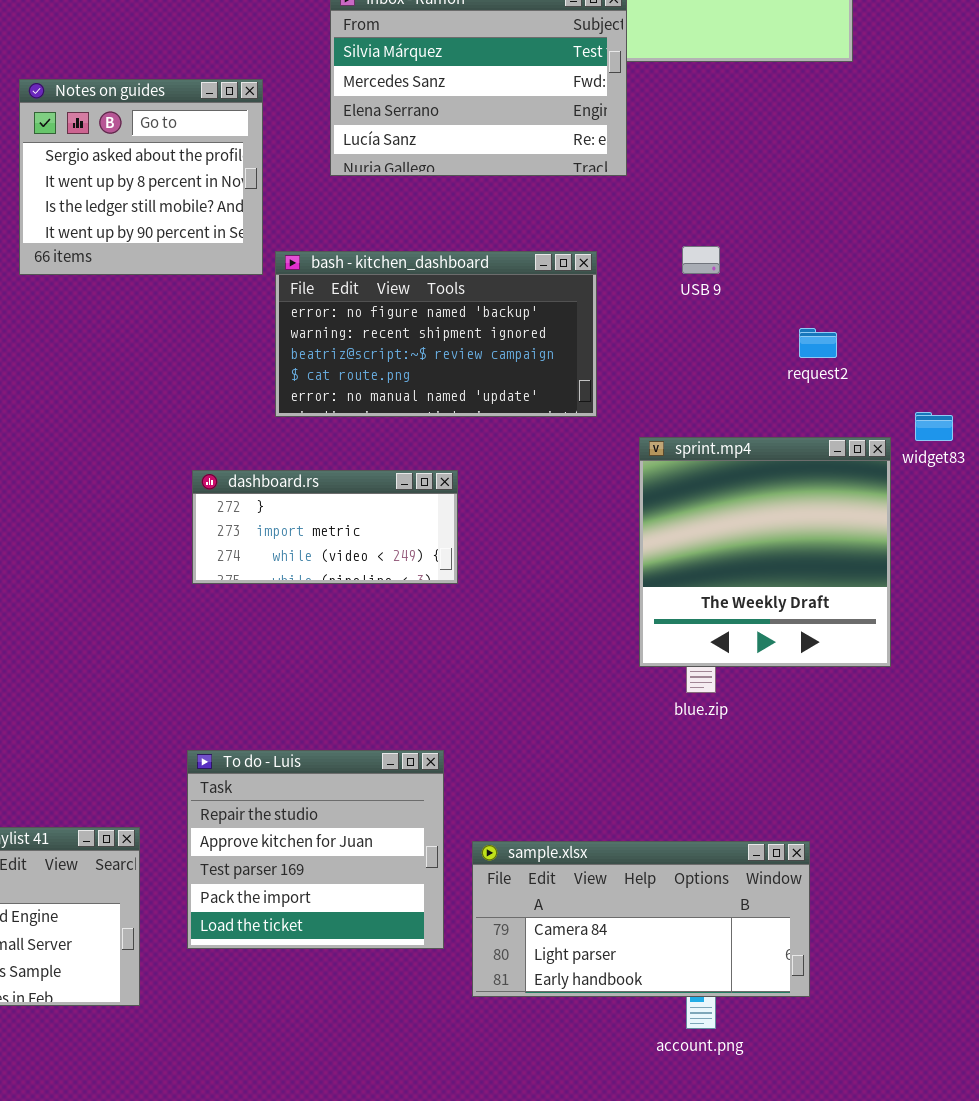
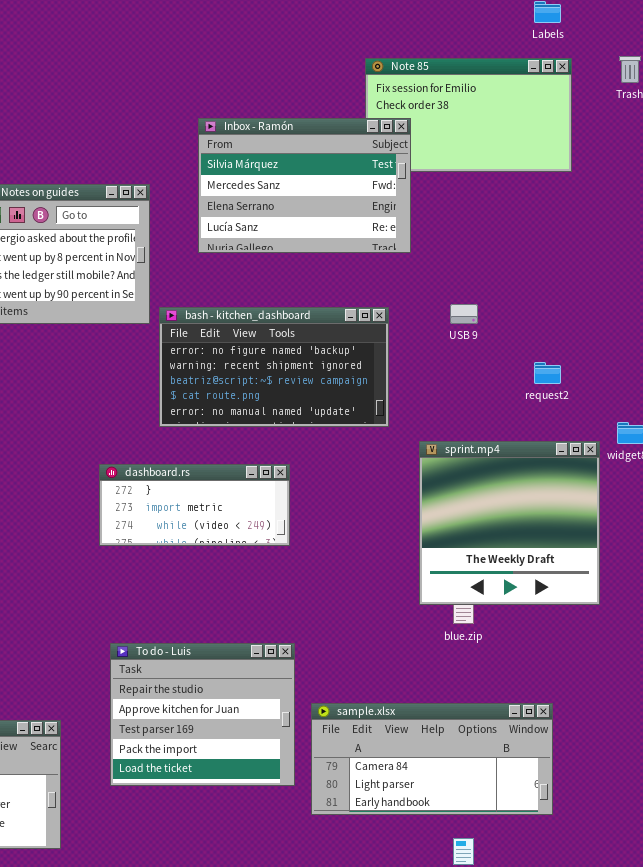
To do - Luis: [187,750,444,949] -> [110,643,295,786], moved
sample.xlsx: [472,841,810,997] -> [311,703,553,815], moved

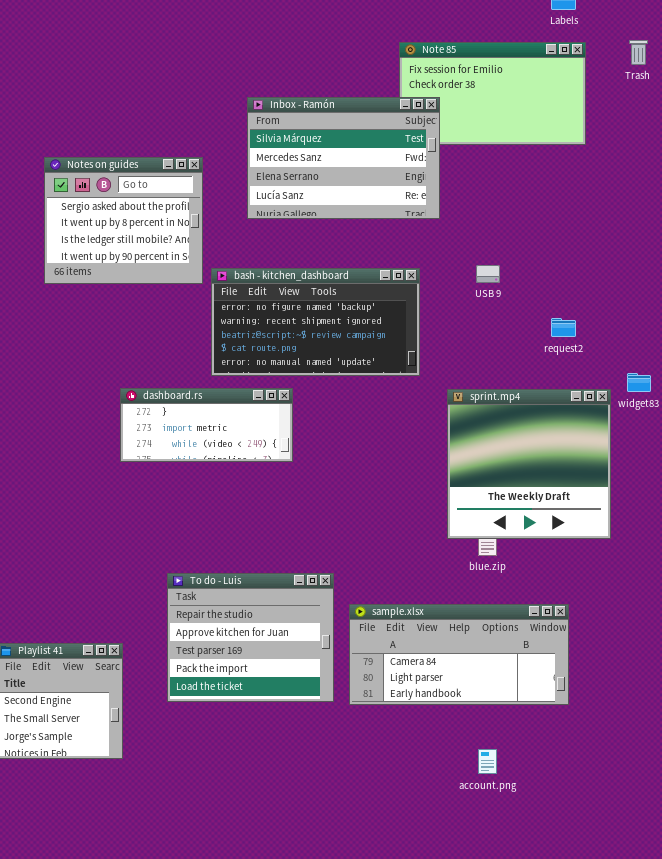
dashboard.rs: [99,464,290,546] -> [120,388,293,462], moved
sample.xlsx: [311,703,553,815] -> [349,604,569,705], moved

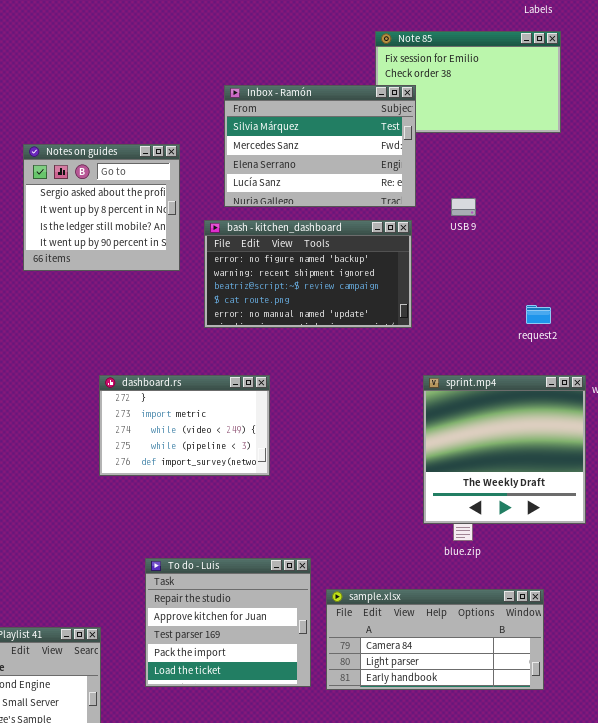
USB 9: [476,265,500,283] -> [451,198,476,216], moved
bash - kitchen_dashboard: [211,268,420,376] -> [204,220,412,328], moved
dashboard.rs: [120,388,293,462] -> [99,375,270,476], resized

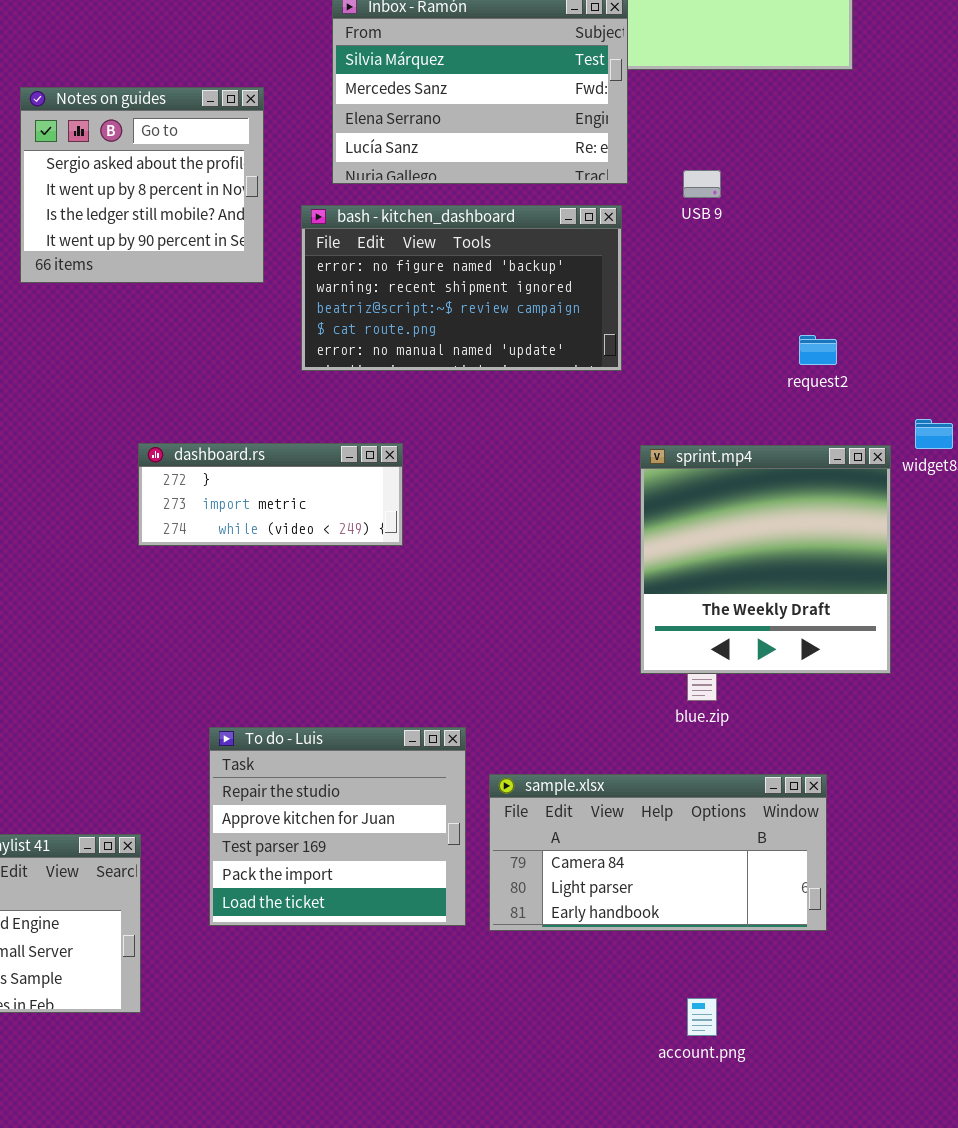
dashboard.rs: [99,375,270,476] -> [138,443,403,546], resized

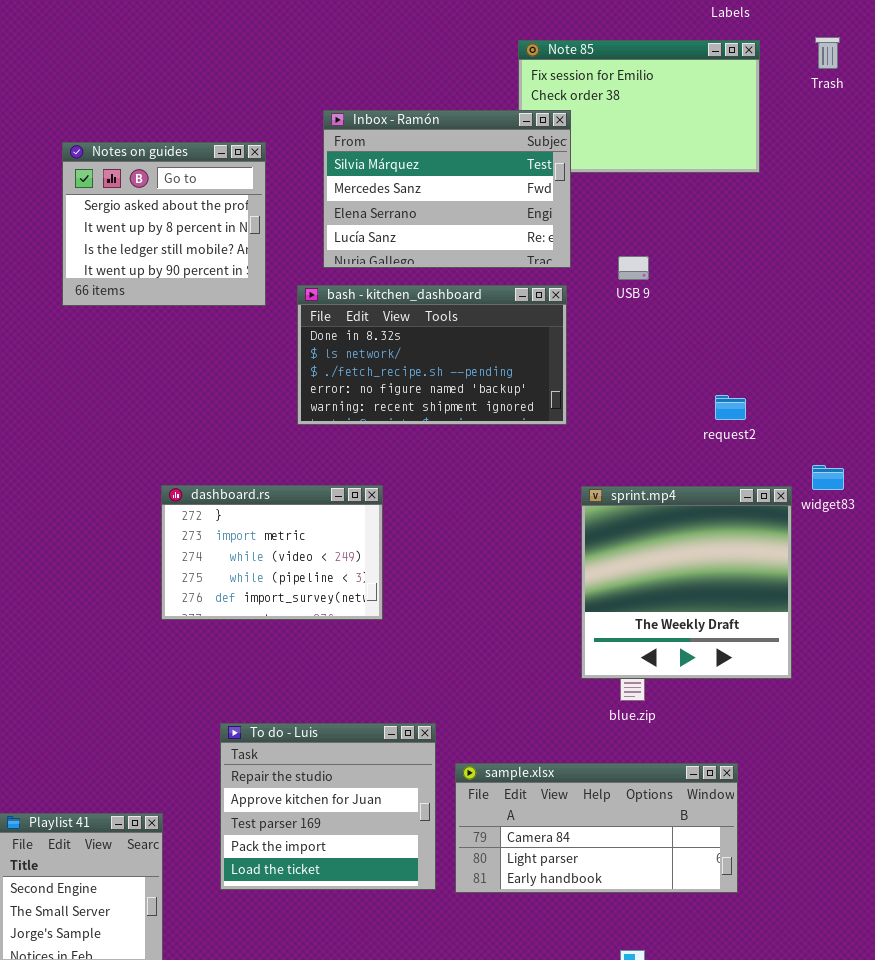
Notes on guides: [20,87,264,283] -> [62,142,266,306], moved
bash - kitchen_dashboard: [301,205,622,371] -> [297,285,567,425], scrolled up 3 rows
dashboard.rs: [138,443,403,546] -> [161,485,383,620], resized

